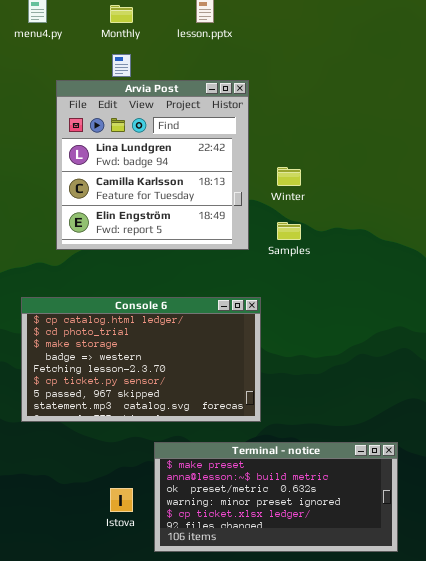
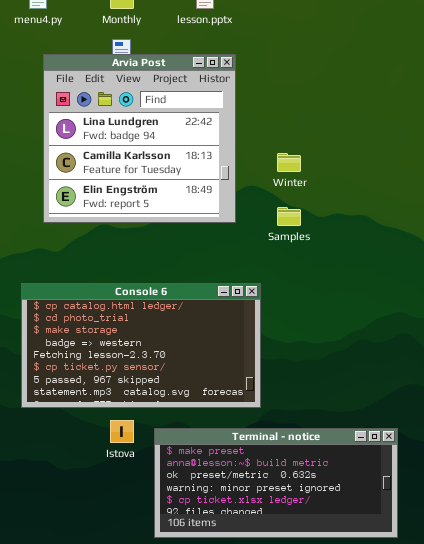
Arvia Post: [56,80,249,250] -> [43,54,236,223], moved
Istova: [110,488,133,512] -> [110,420,134,443], moved

